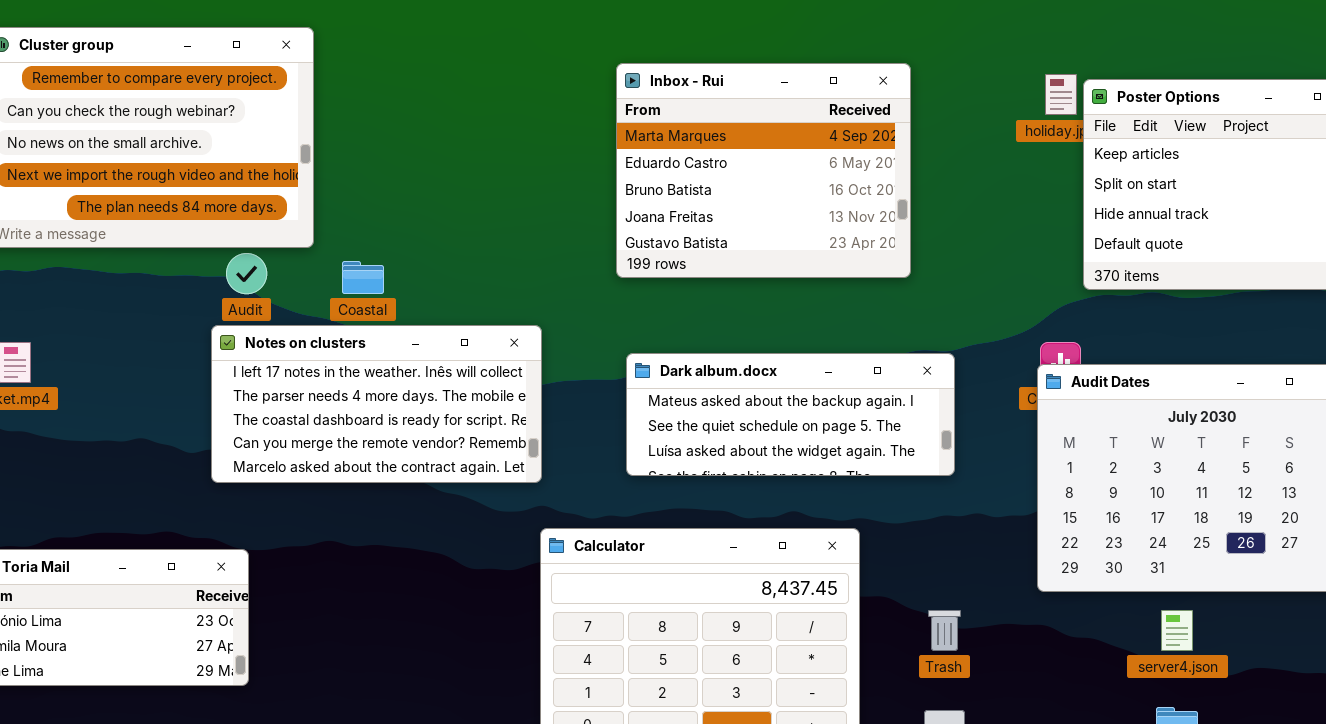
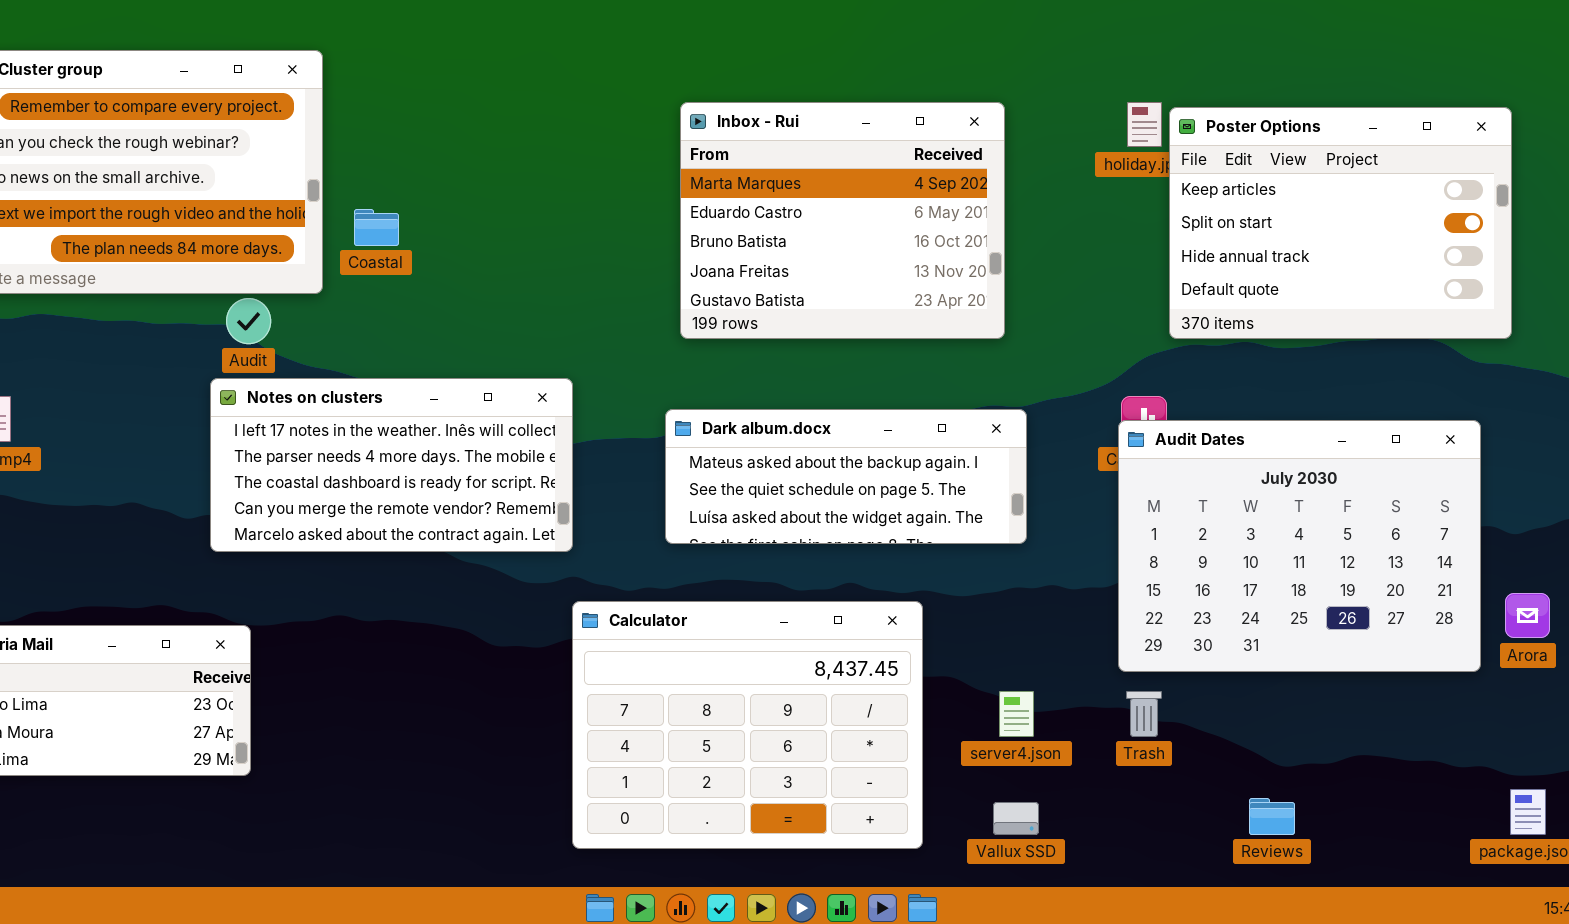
Inbox - Rui: [616,63,911,278] -> [680,102,1005,339], moved
Coastal: [342,261,384,294] -> [354,209,399,246], moved
Trash: [928,610,961,651] -> [1126,691,1162,737], moved
server4.json: [1161,610,1193,651] -> [999,691,1034,737], moved

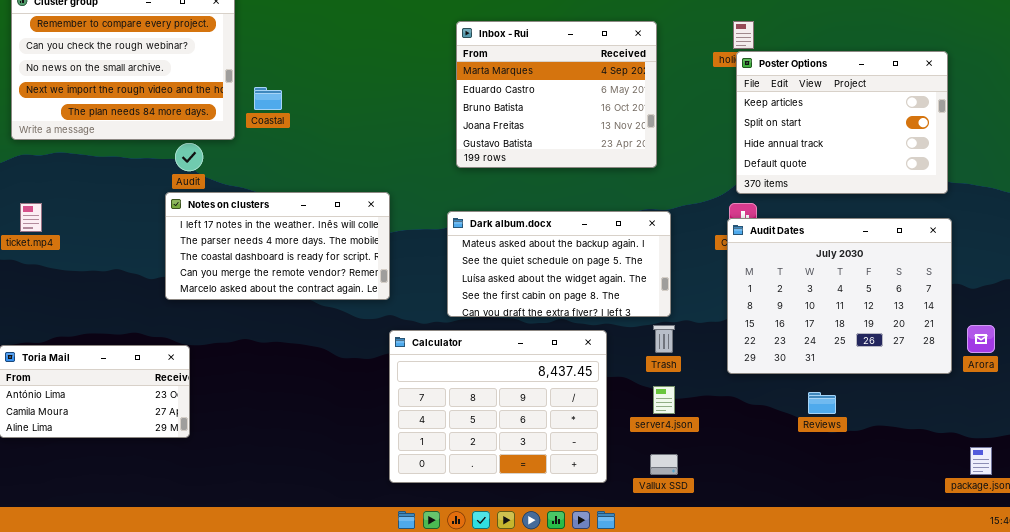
Poster Options: [1169,107,1512,339] -> [736,51,948,194], moved
Dark album.docx: [665,409,1027,544] -> [447,211,671,317], resized
Trash: [1126,691,1162,737] -> [653,325,675,353], moved
Reviews: [1249,798,1295,835] -> [808,392,836,414], moved

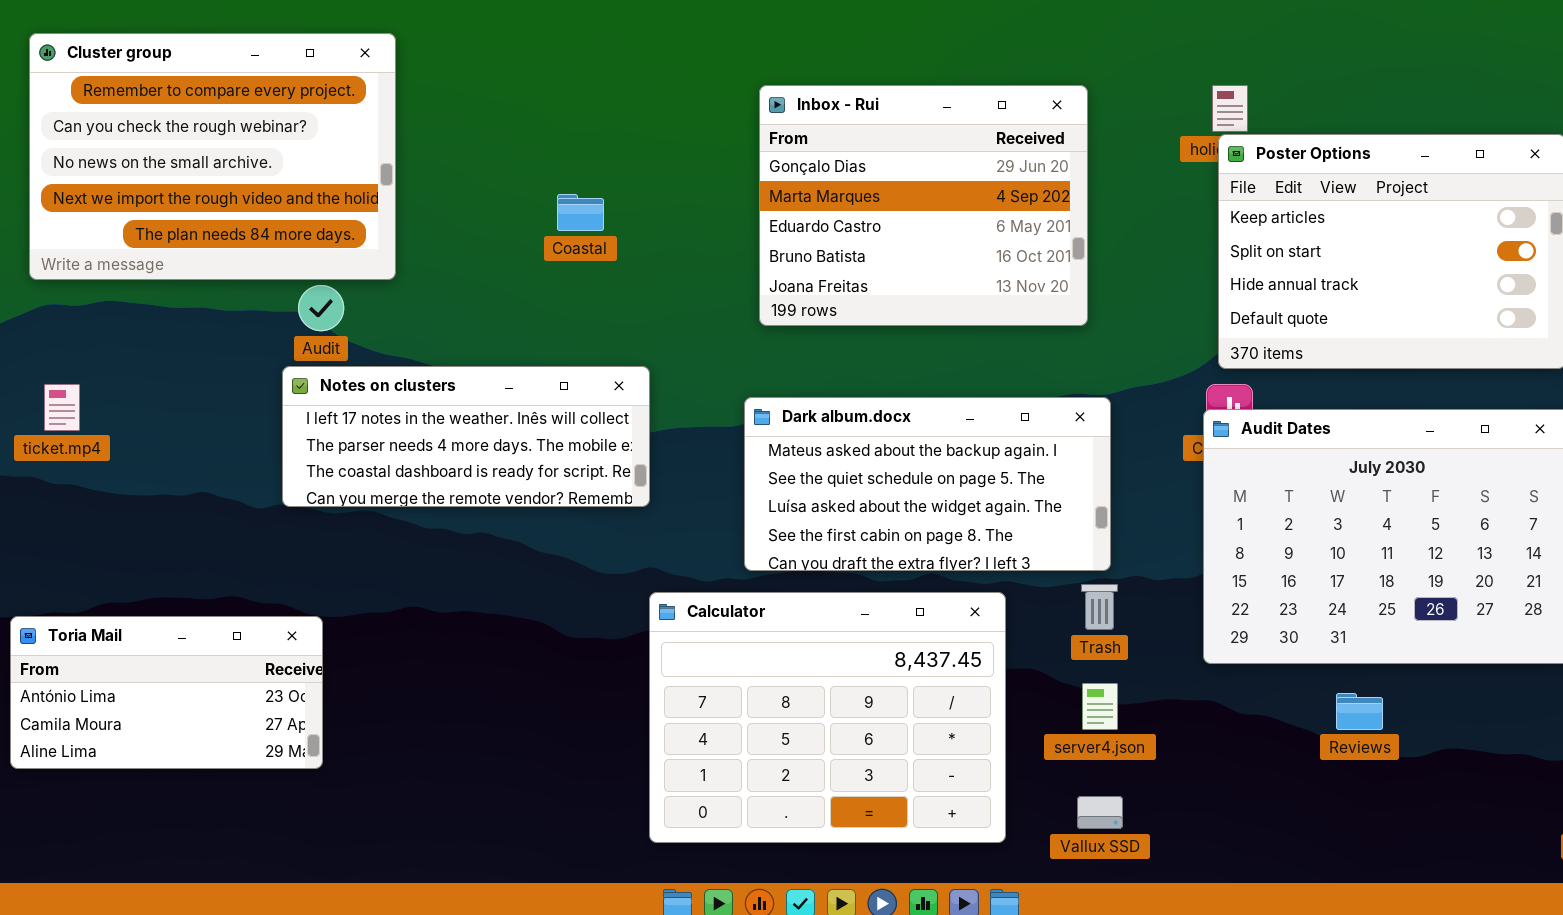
Inbox - Rui: [456,21,657,168] -> [759,85,1088,326], scrolled up 1 row
Coastal: [254,87,282,110] -> [557,194,604,231], moved
Notes on clusters: [165,192,390,300] -> [282,366,650,507], resized

